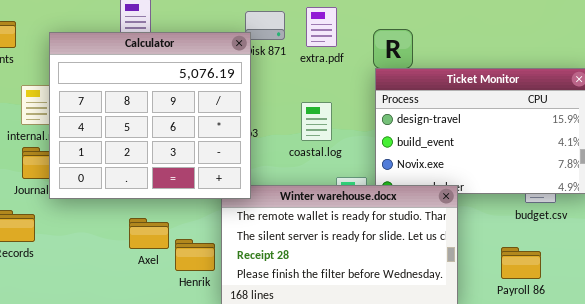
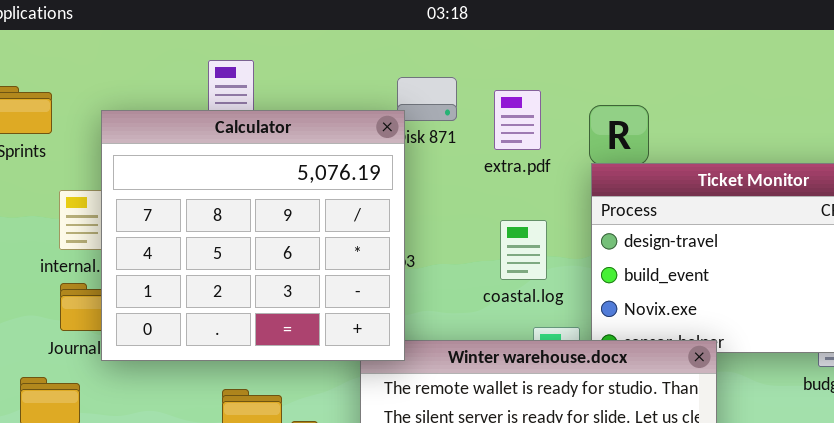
extra.pdf: [306,7,337,47] -> [494,90,541,150], moved
coastal.log: [301,102,332,141] -> [500,220,547,280], moved

